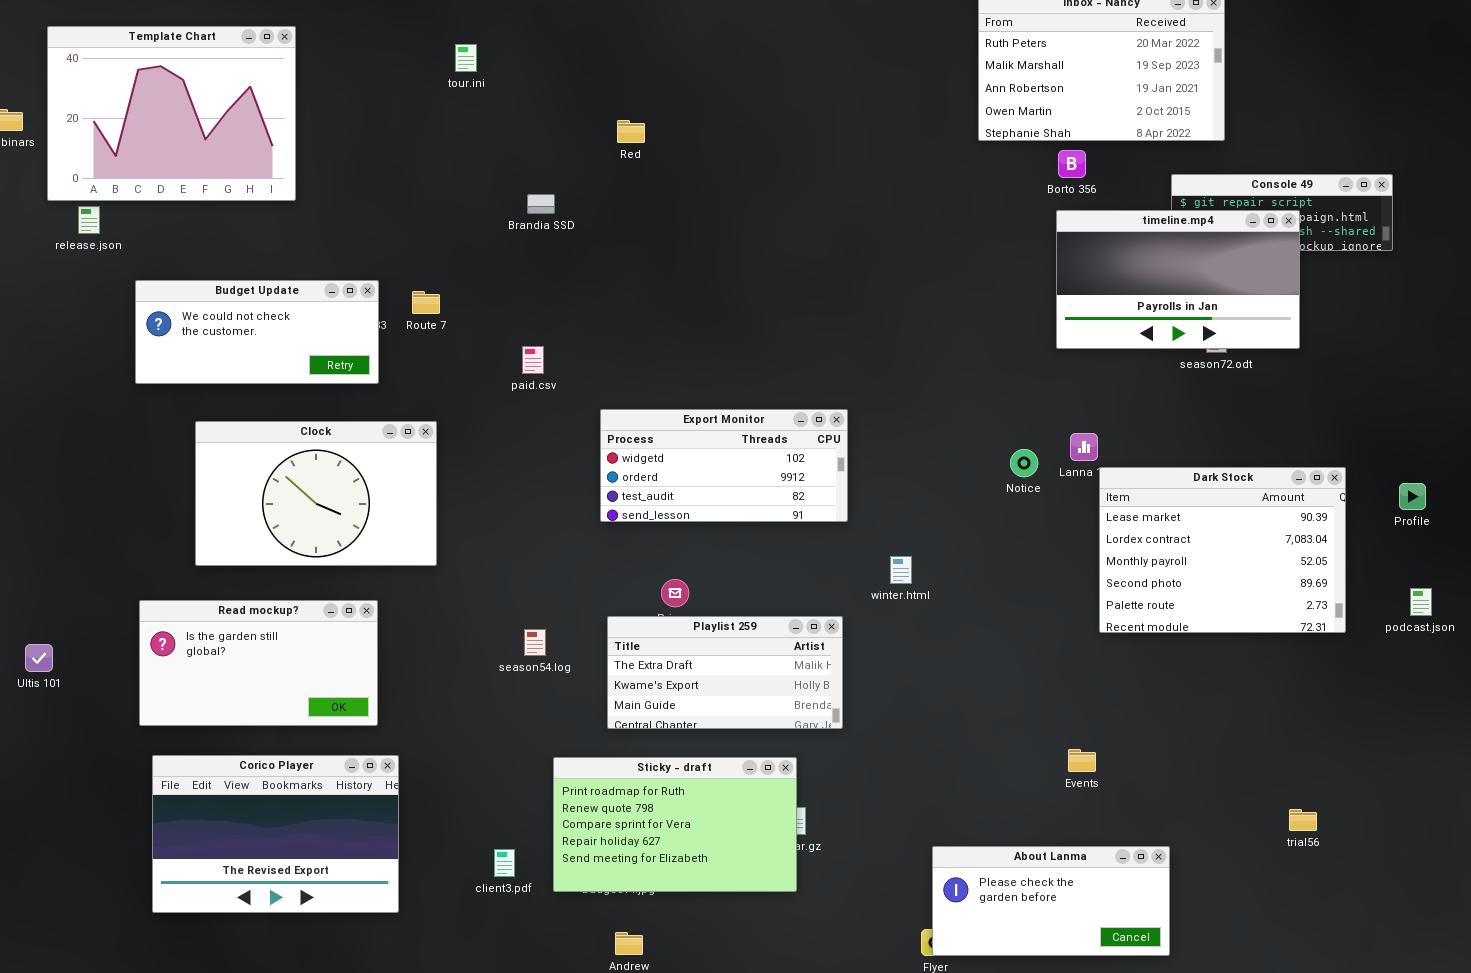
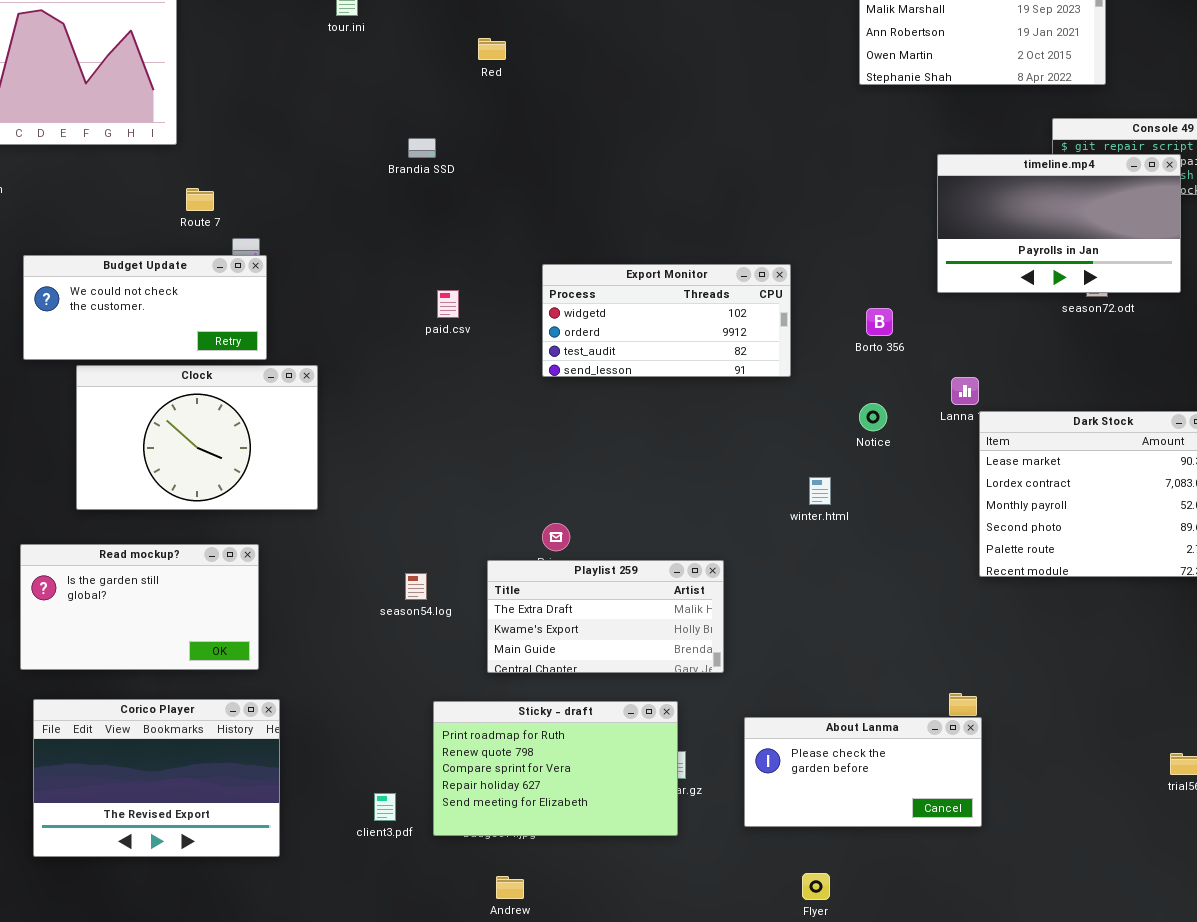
Red: [617,120,645,143] -> [478,38,506,60], moved
Borto 356: [1058,150,1086,178] -> [866,308,893,336], moved
Budget Update: [135,280,379,384] -> [23,255,267,360], moved
Route 7: [412,291,440,314] -> [186,188,214,211], moved
paid.csv: [522,346,544,374] -> [437,290,459,318], moved
Export Monitor: [600,409,848,522] -> [542,264,791,377], moved
Notice: [1010,449,1038,477] -> [859,403,887,431], moved
winter.html: [890,556,912,584] -> [809,477,831,505], moved
About Lanma: [932,846,1170,956] -> [744,717,982,827], moved

